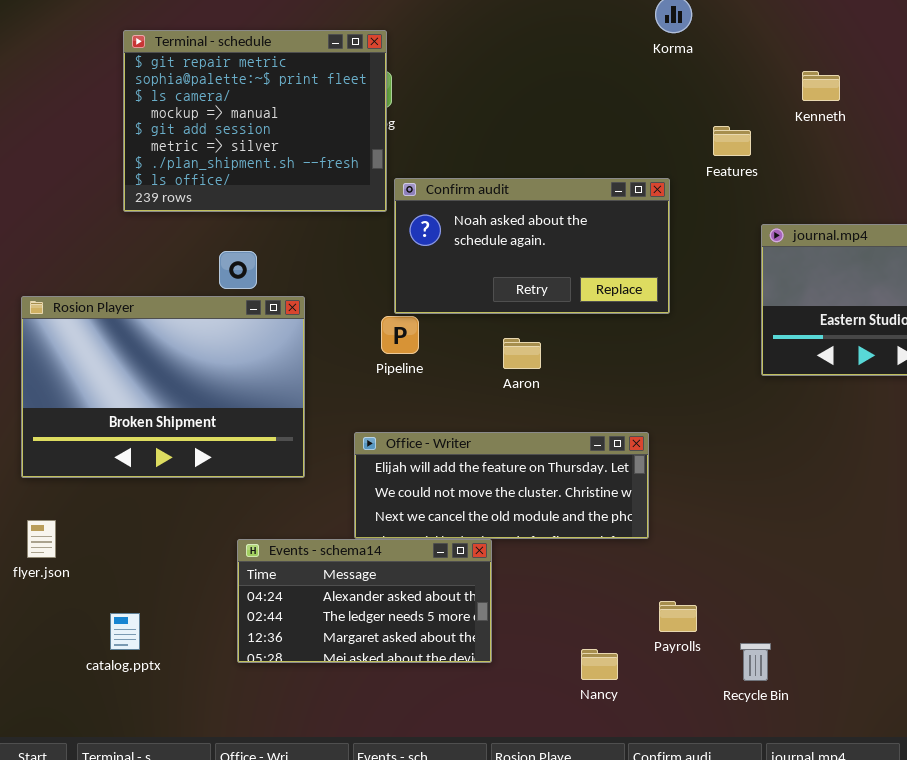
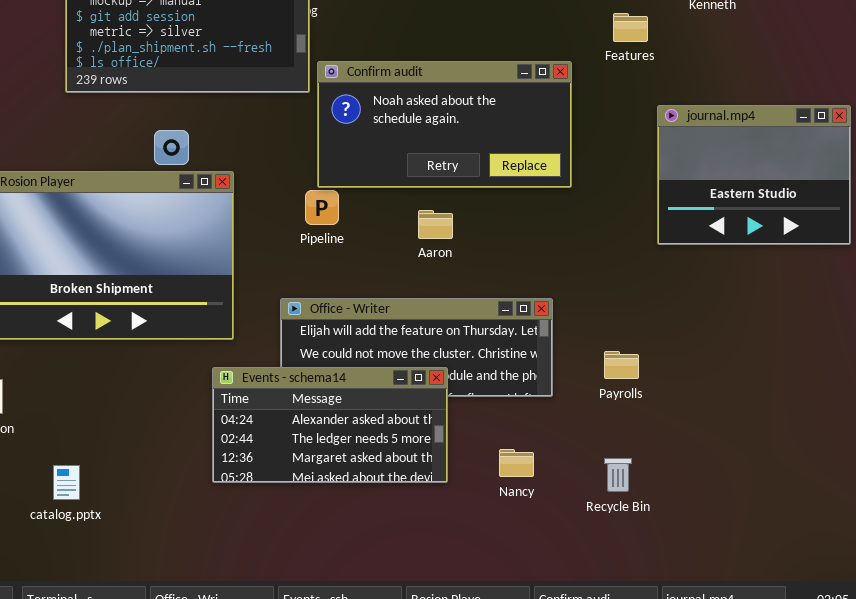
Events - schema14: [237,539,492,663] -> [212,367,448,483], moved
Payrolls: [659,601,697,632] -> [604,351,639,379], moved
Recycle Bin: [740,643,771,681] -> [604,458,632,492], moved
Nancy: [581,649,618,680] -> [499,449,534,477], moved

